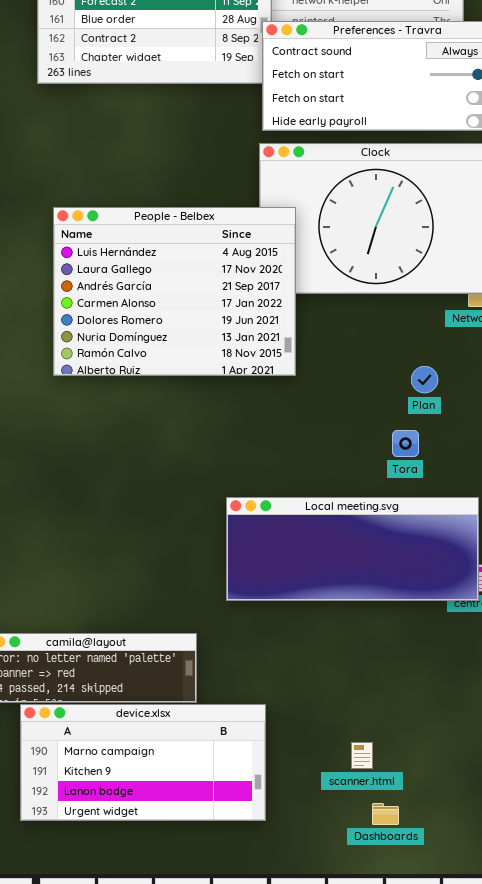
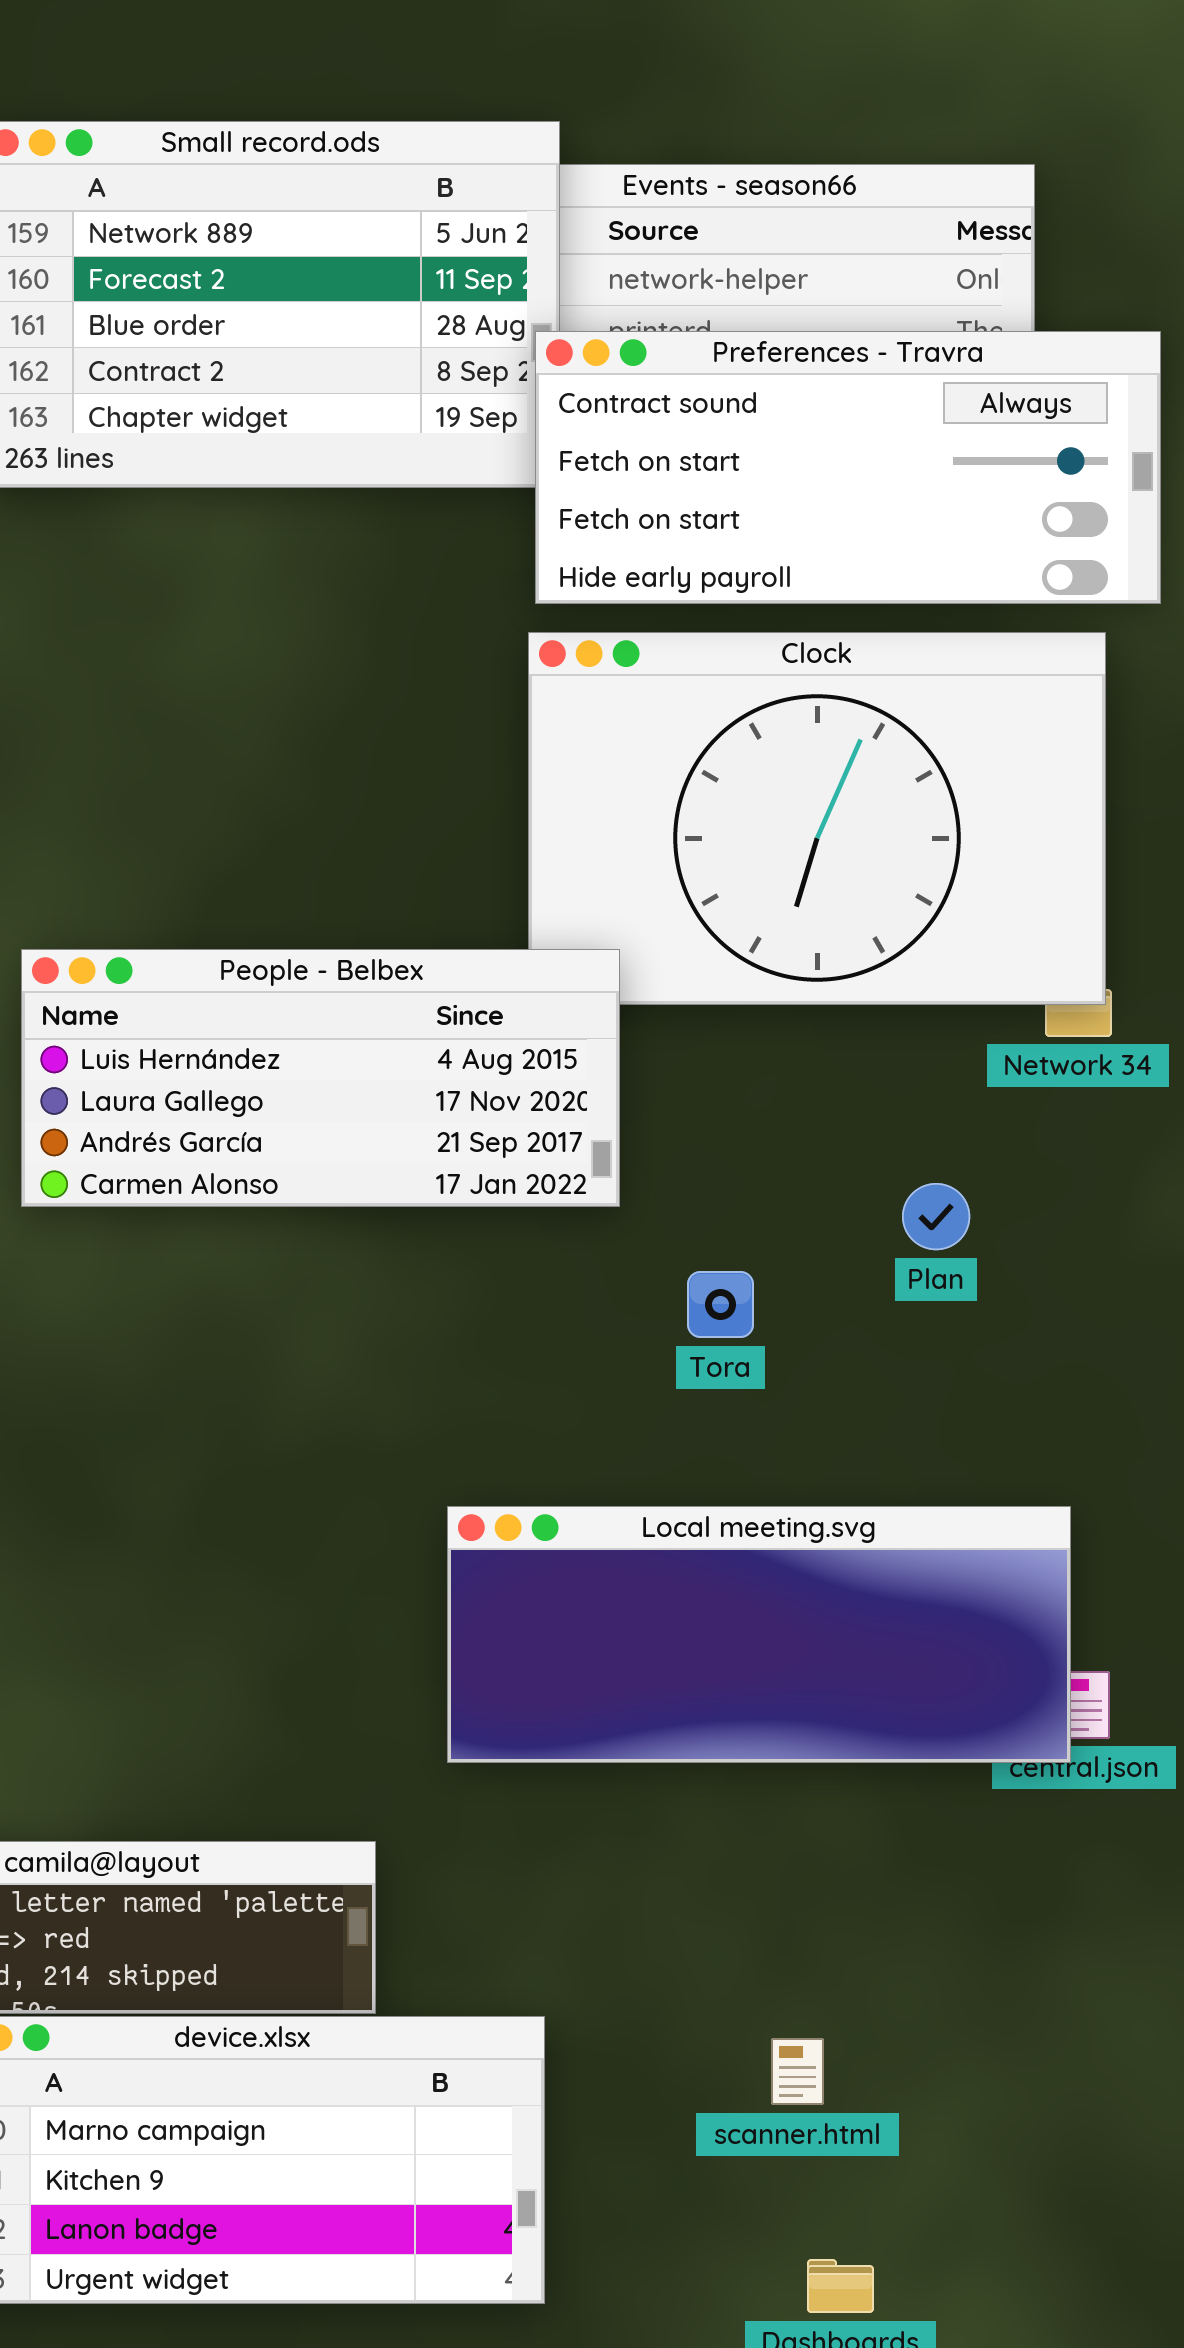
People - Belbex: [53,207,296,376] -> [21,949,620,1207], resized
Tora: [392,430,419,457] -> [687,1271,754,1338], moved
scanner.html: [351,742,373,769] -> [771,2038,824,2105], moved

